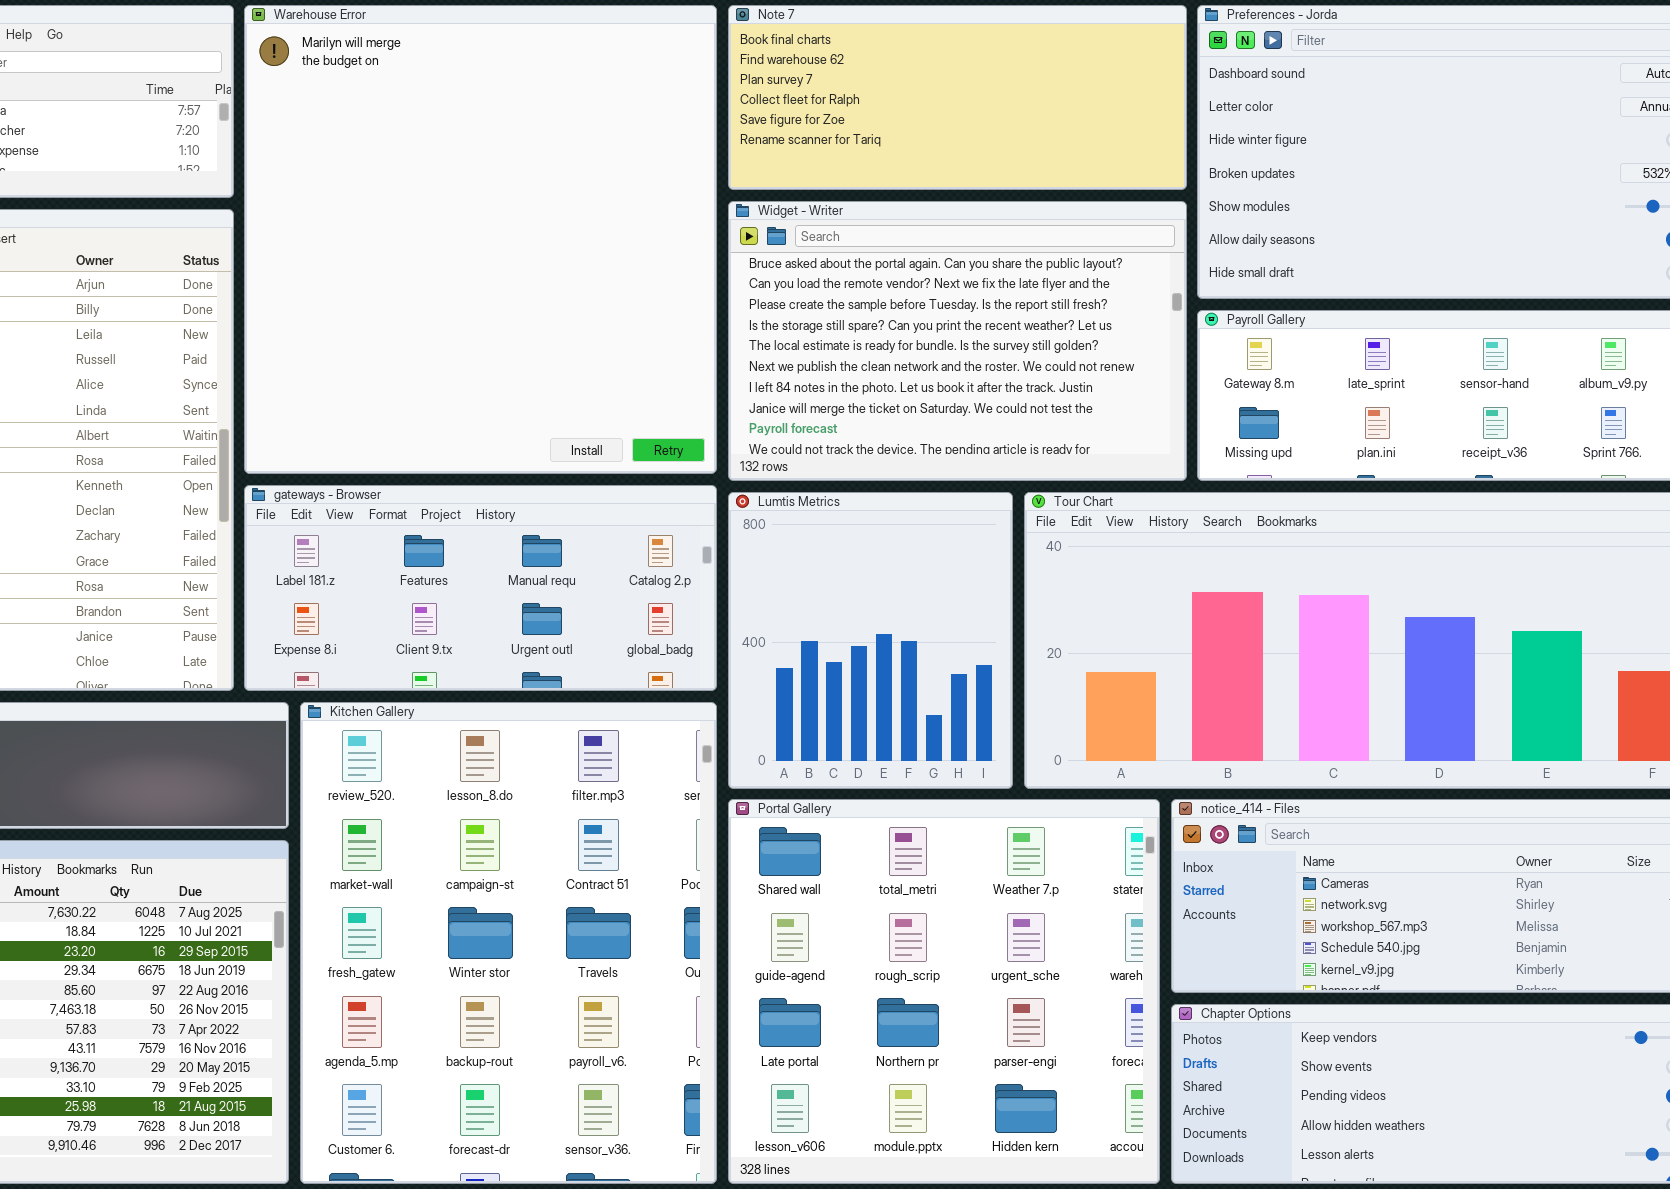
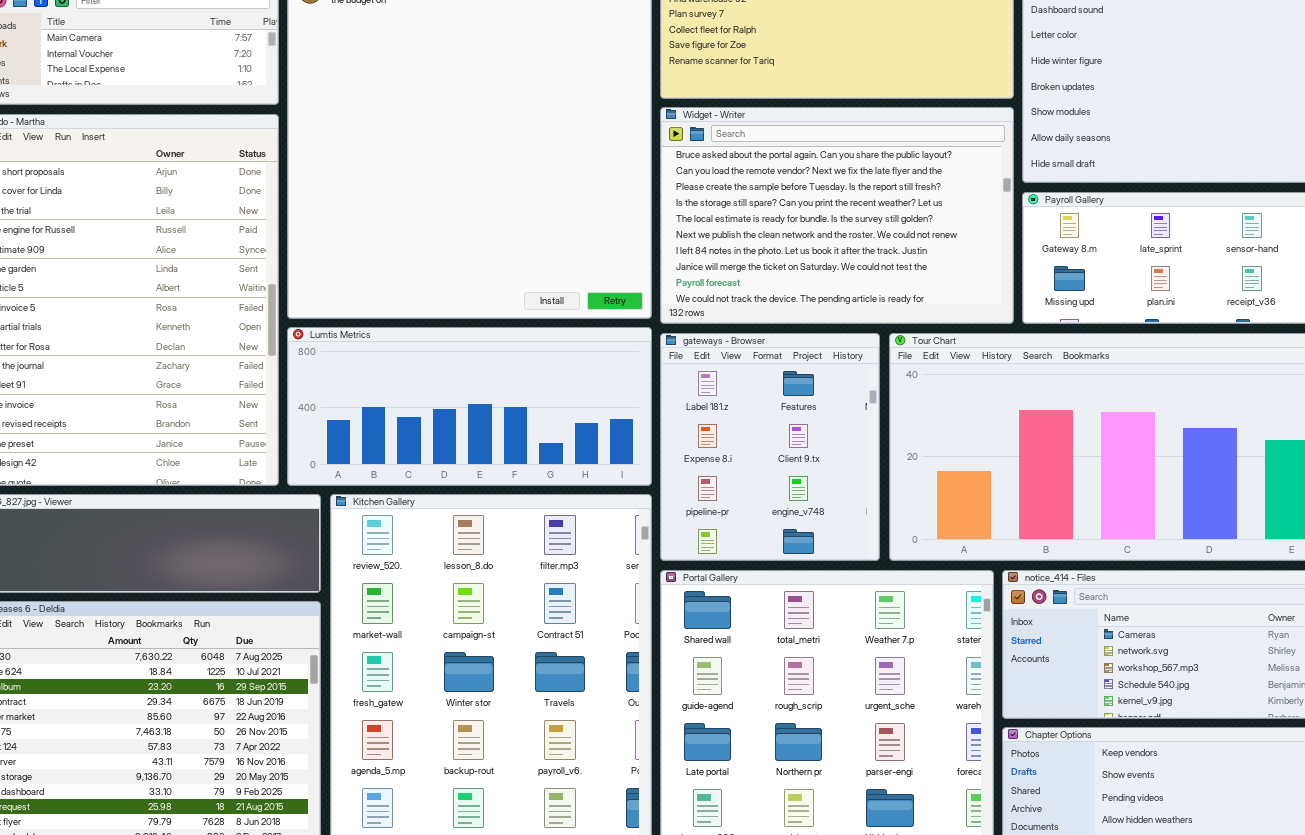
gateways - Browser: [244,485,717,691] -> [660,333,880,561], moved, resized
Lumtis Metrics: [728,492,1013,789] -> [287,327,652,486], moved, resized

